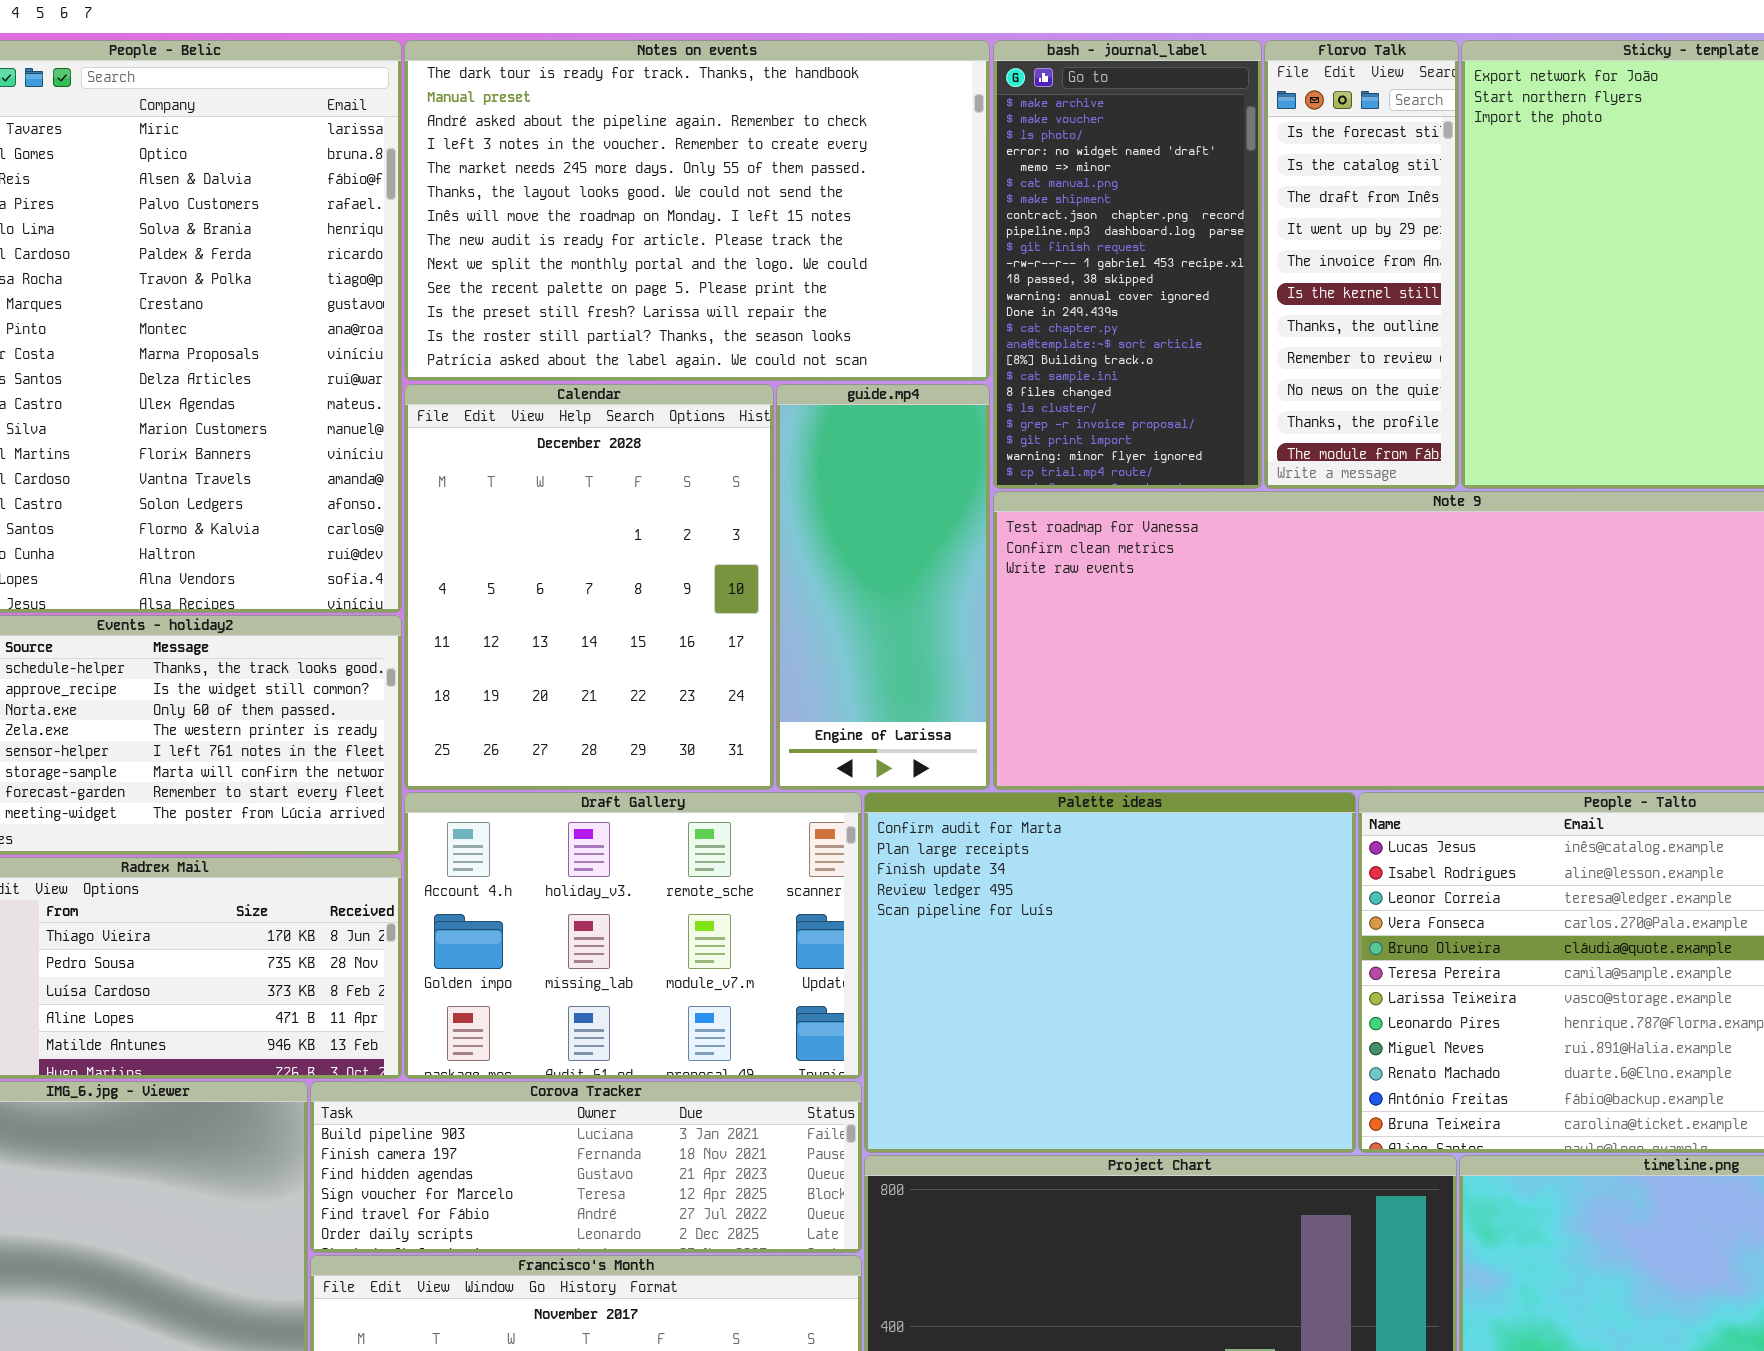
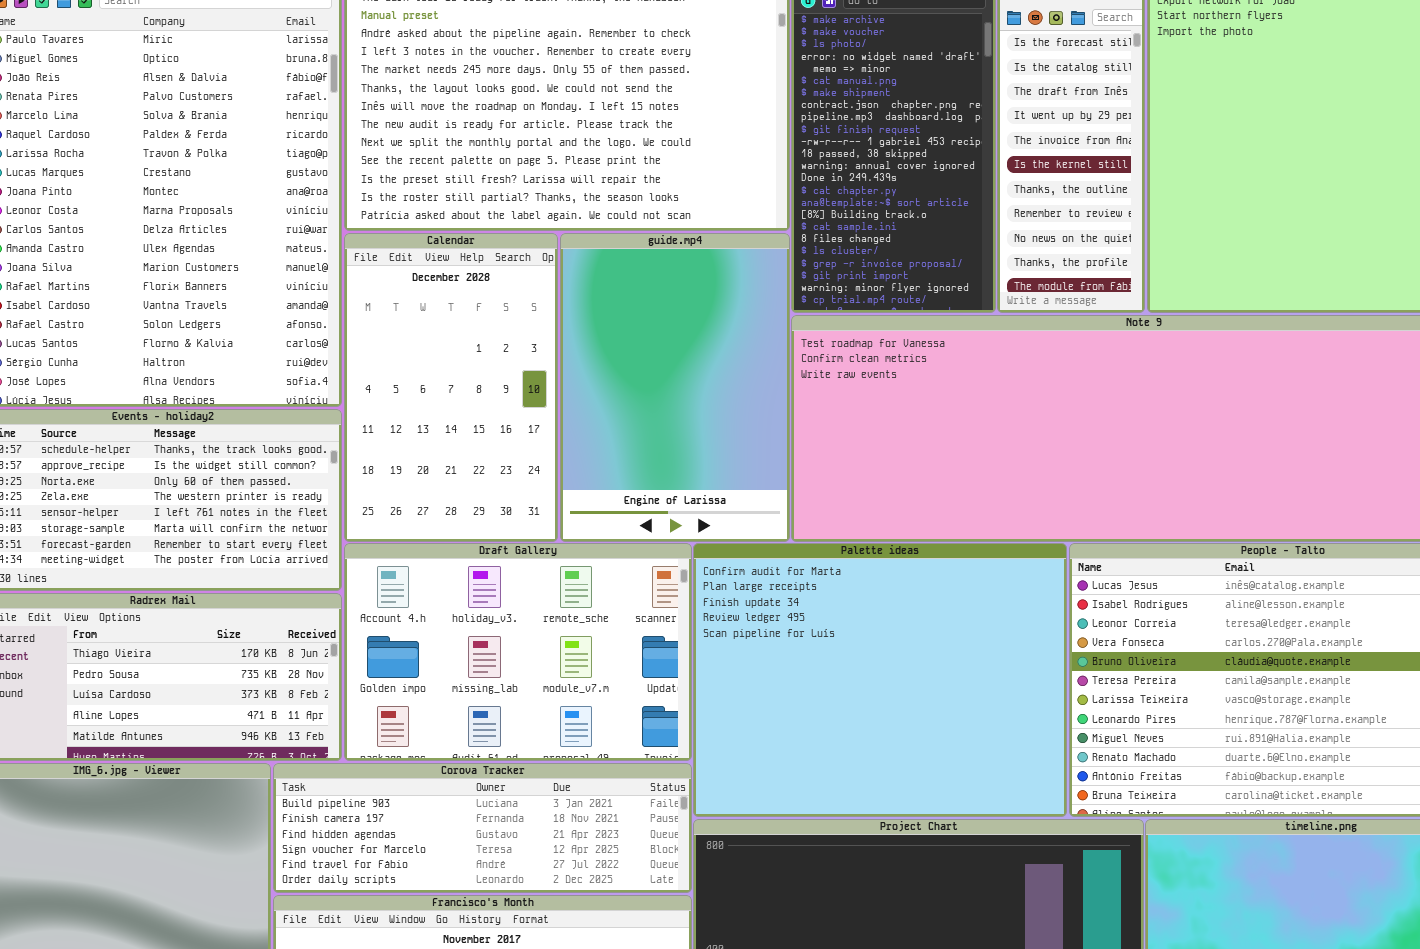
Calendar: [404,384,774,790] -> [344,233,558,542], resized
guide.mp4: [776,384,990,790] -> [560,233,790,542], resized

